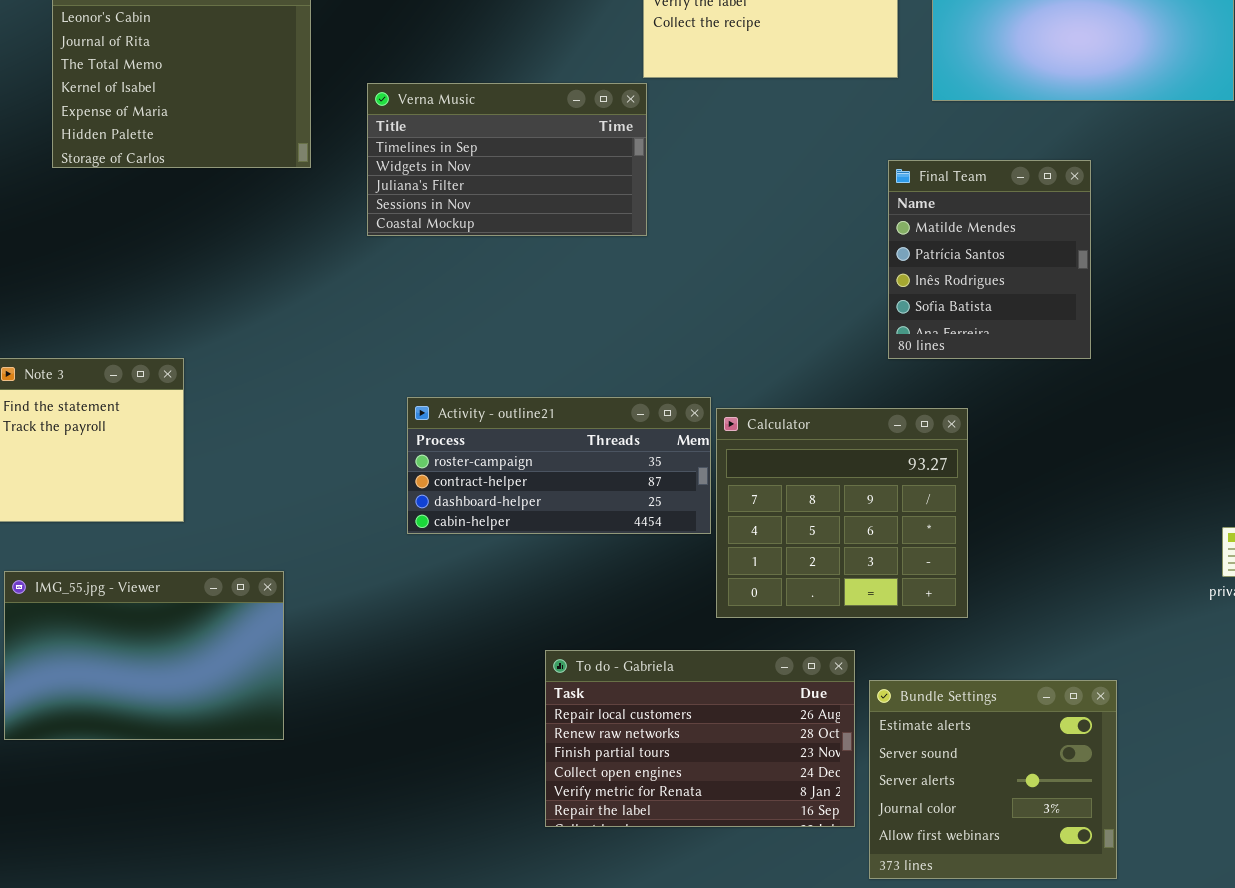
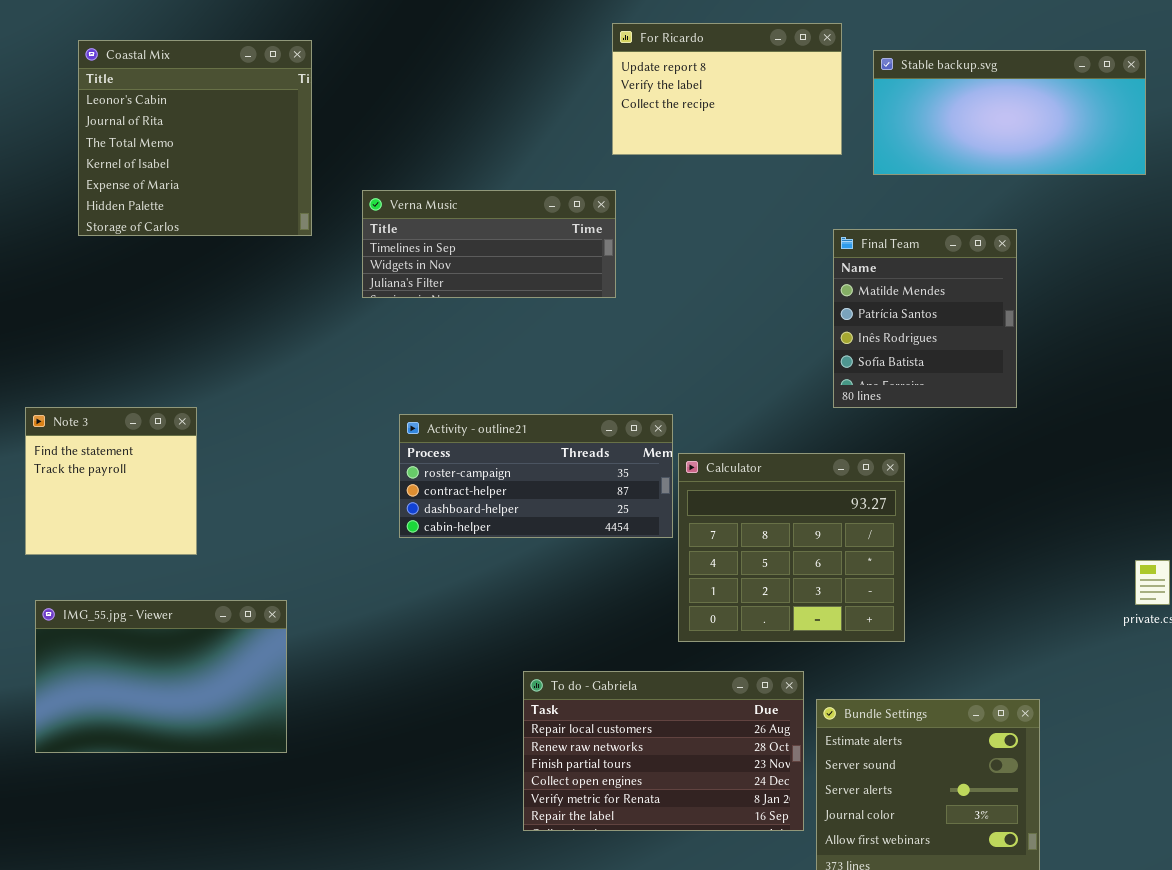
Verna Music: [367,83,647,236] -> [362,190,616,298], resized
Activity - outline21: [407,397,711,534] -> [399,414,673,538], moved

